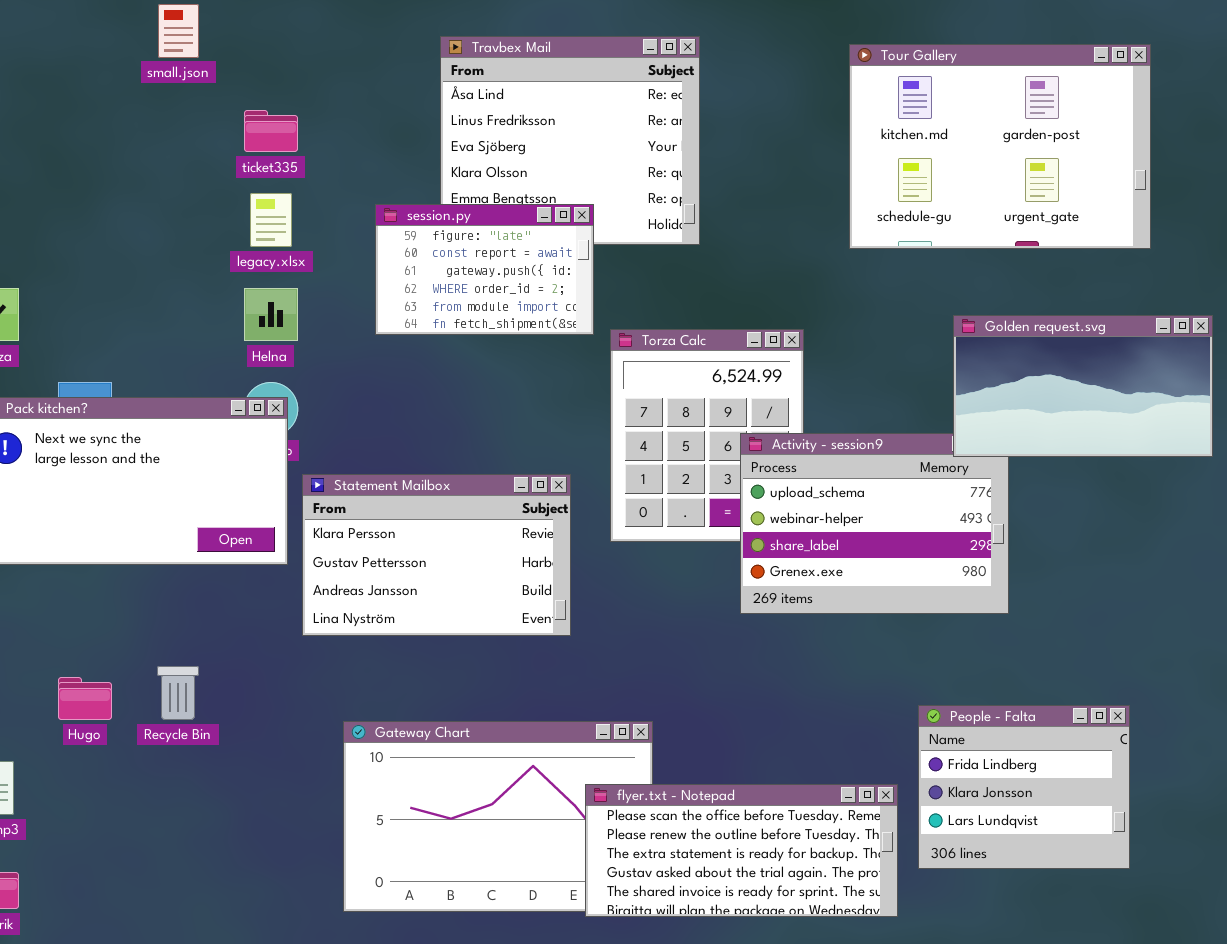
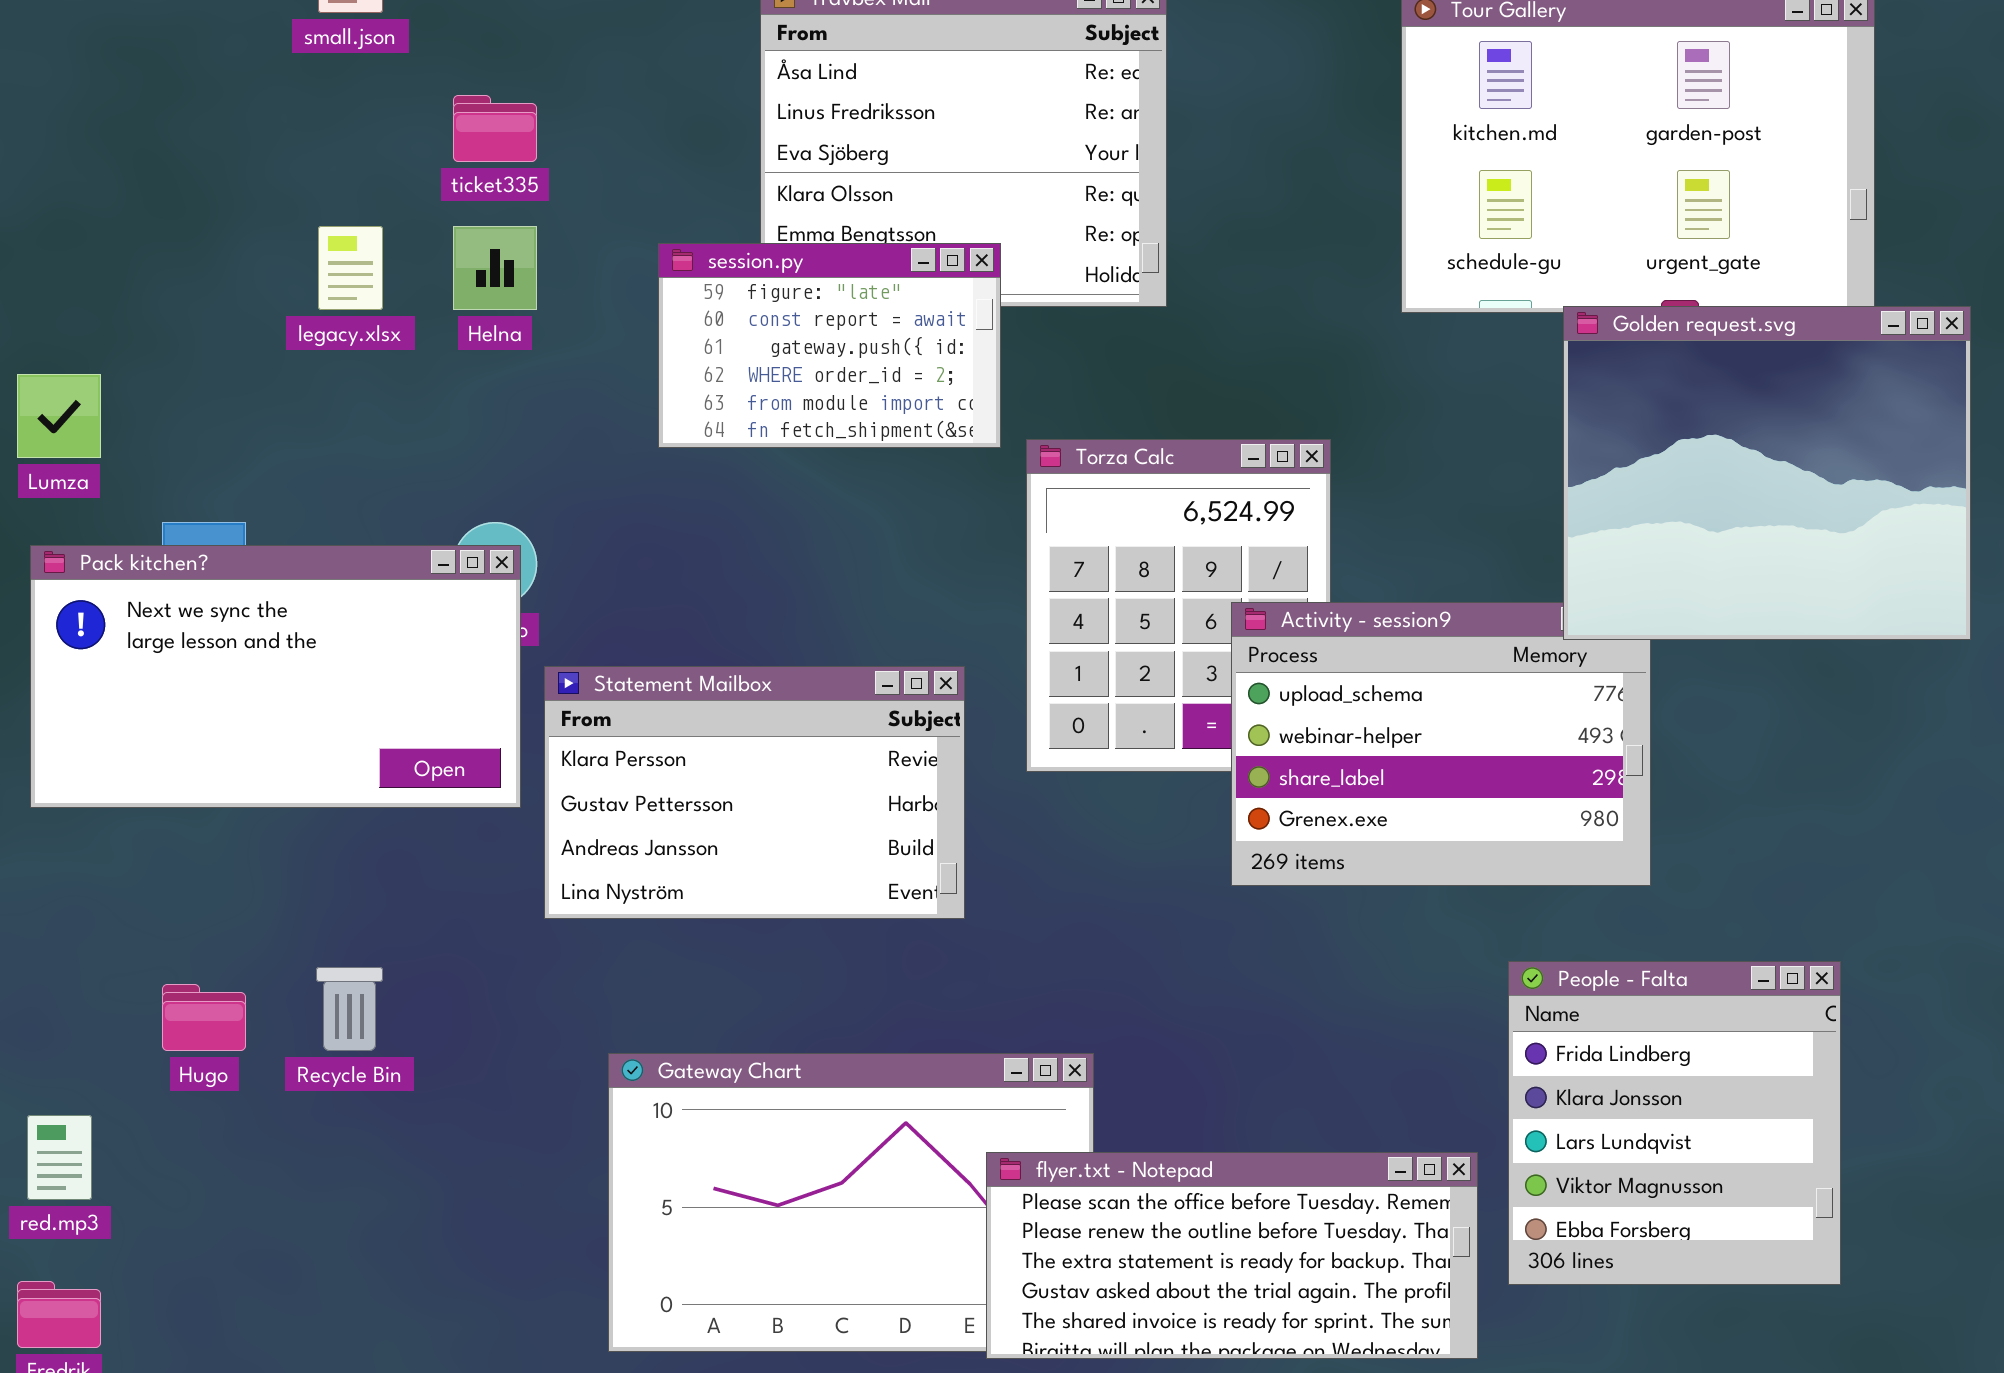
legacy.xlsx: [250,193,292,247] -> [318,226,383,310], moved
Helna: [244,288,298,341] -> [453,226,537,310], moved
Golden request.svg: [953,315,1213,457] -> [1563,306,1971,640], resized
People - Falta: [918,705,1130,869] -> [1508,961,1841,1285], resized

